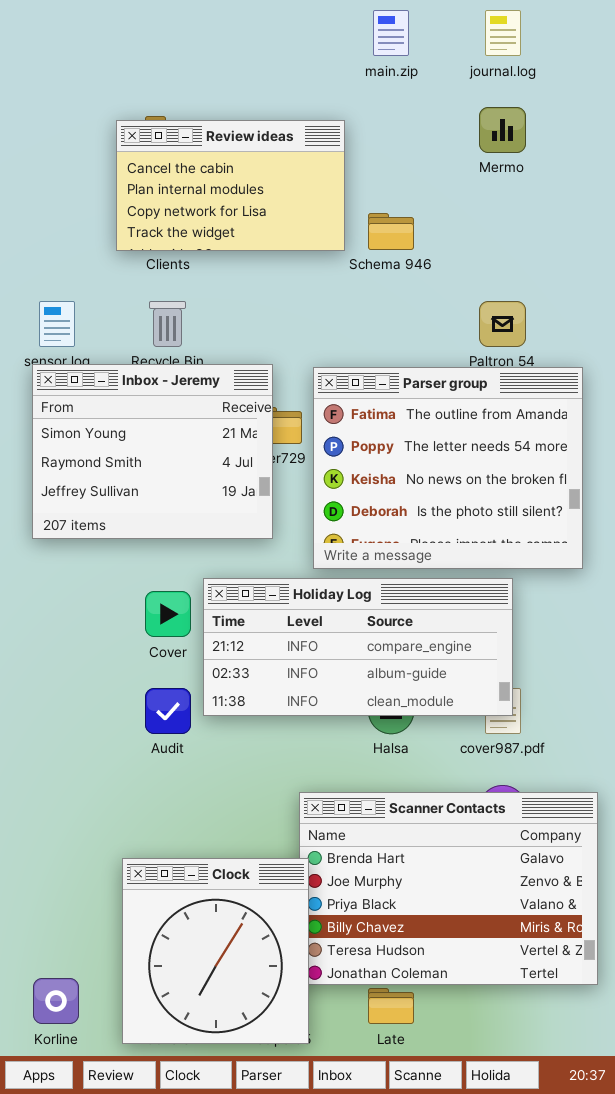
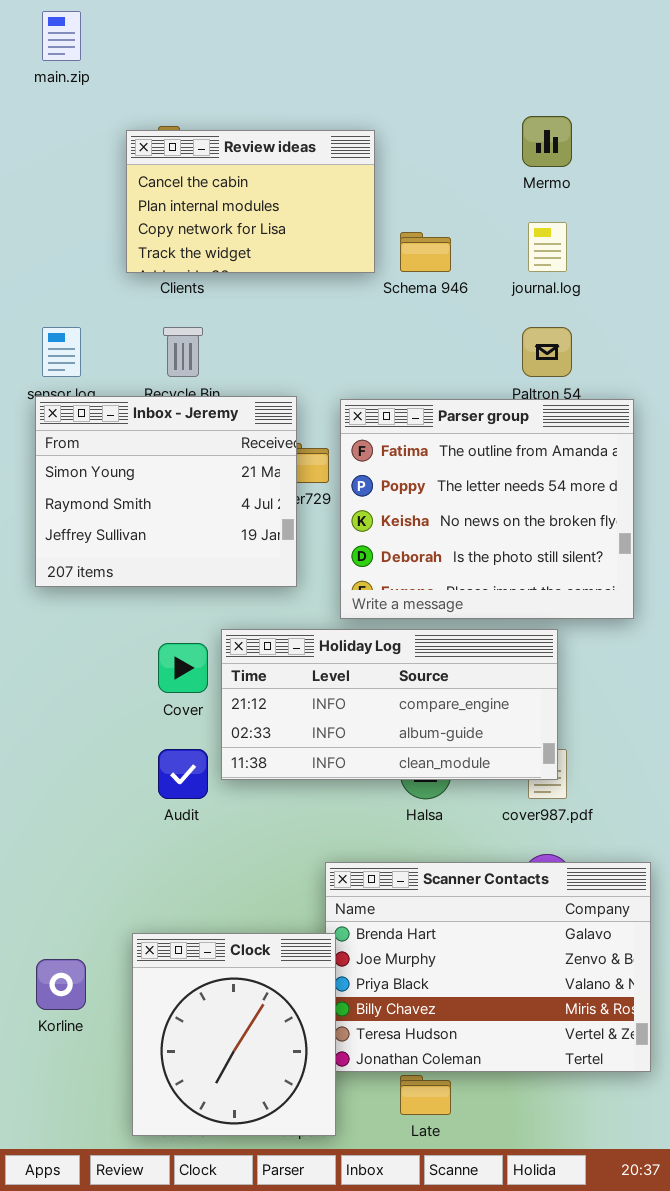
main.zip: [373,10,409,56] -> [42,11,81,61], moved
journal.log: [485,10,521,56] -> [528,222,567,272], moved
Korline: [33,978,79,1024] -> [36,959,86,1010], moved

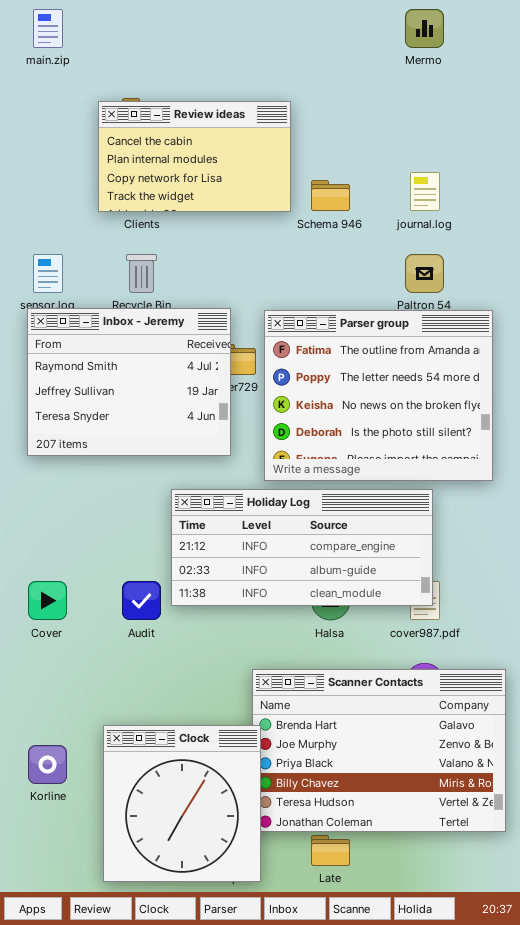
Mermo: [522,116,572,167] -> [405,9,444,48], moved
Inbox - Jeremy: [35,396,297,587] -> [27,308,231,456], scrolled down 1 row
Cover: [158,643,208,693] -> [28,581,67,620], moved

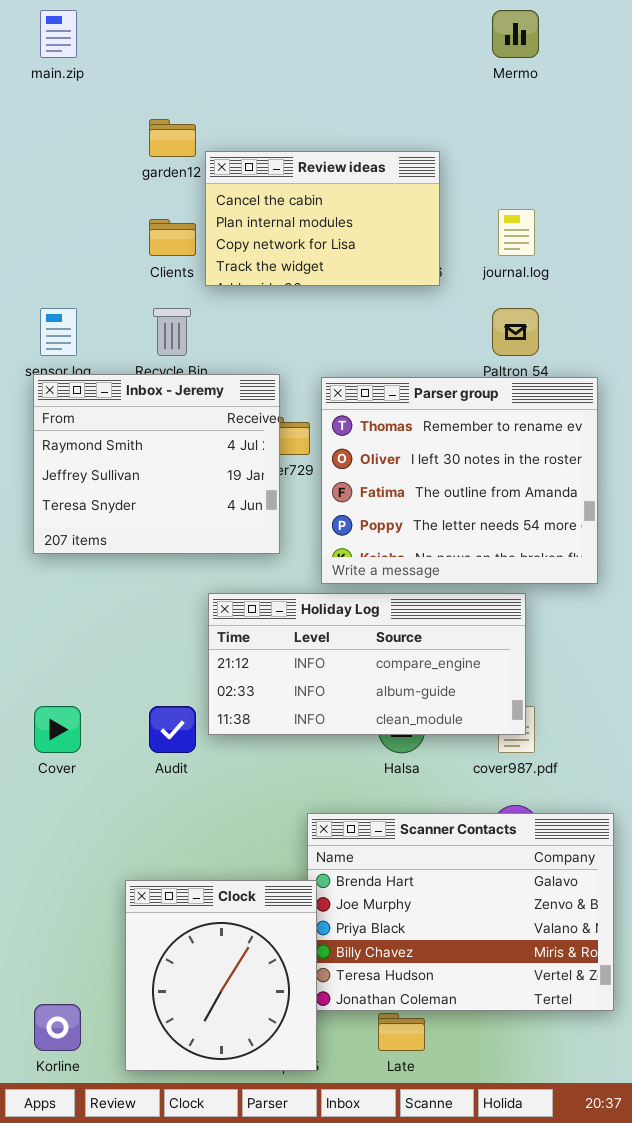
Review ideas: [98,101,291,212] -> [205,151,440,286], moved
Parser group: [264,310,493,481] -> [321,377,598,584], scrolled up 2 rows
Korline: [28,745,67,784] -> [34,1004,81,1051], moved

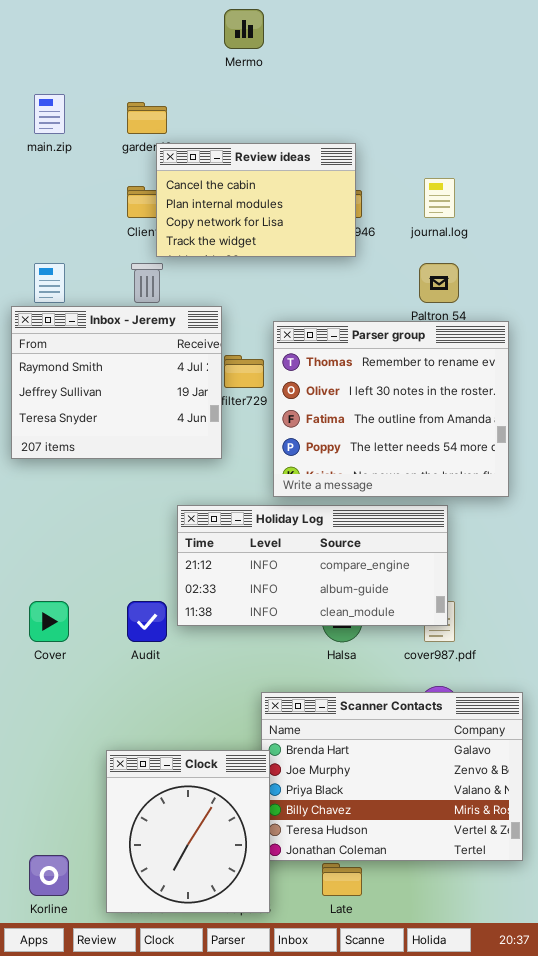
main.zip: [40,10,77,58] -> [34,94,65,134], moved
Mermo: [492,10,539,58] -> [224,9,264,49], moved
Review ideas: [205,151,440,286] -> [156,143,356,257], moved
Inbox - Jeremy: [33,374,280,554] -> [11,306,222,459], moved

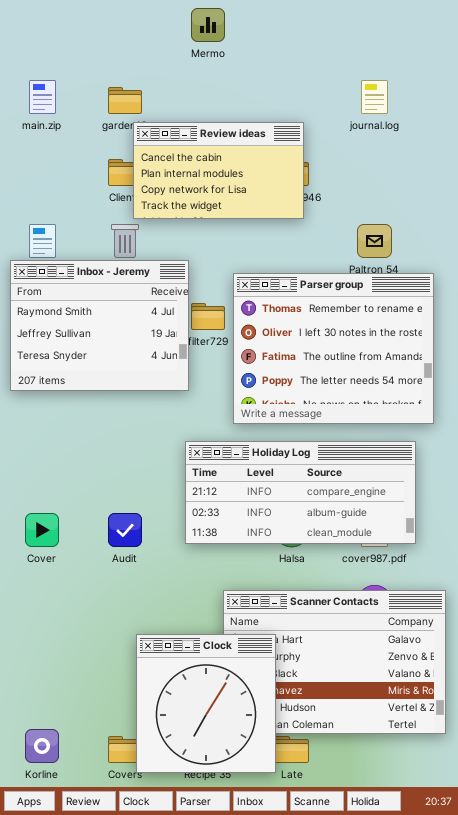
journal.log: [424,178,455,218] -> [361,80,388,114], moved
Holiday Log: [177,505,448,626] -> [185,441,416,544], moved
Clock: [106,750,270,913] -> [136,634,276,773], moved

